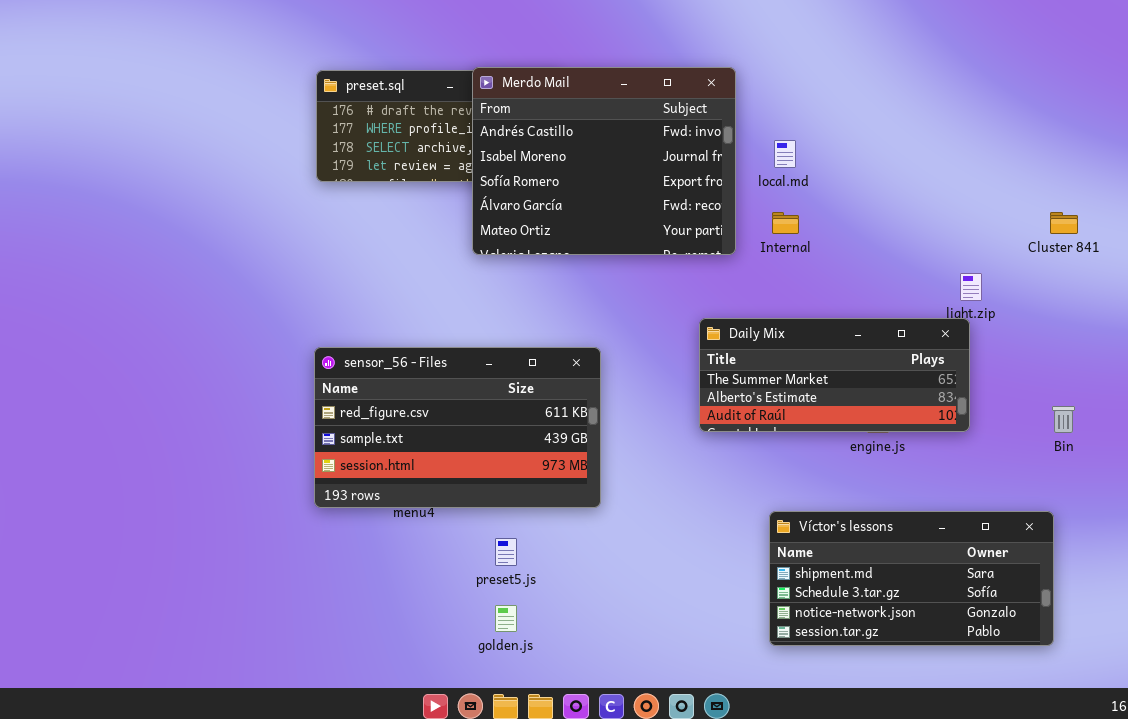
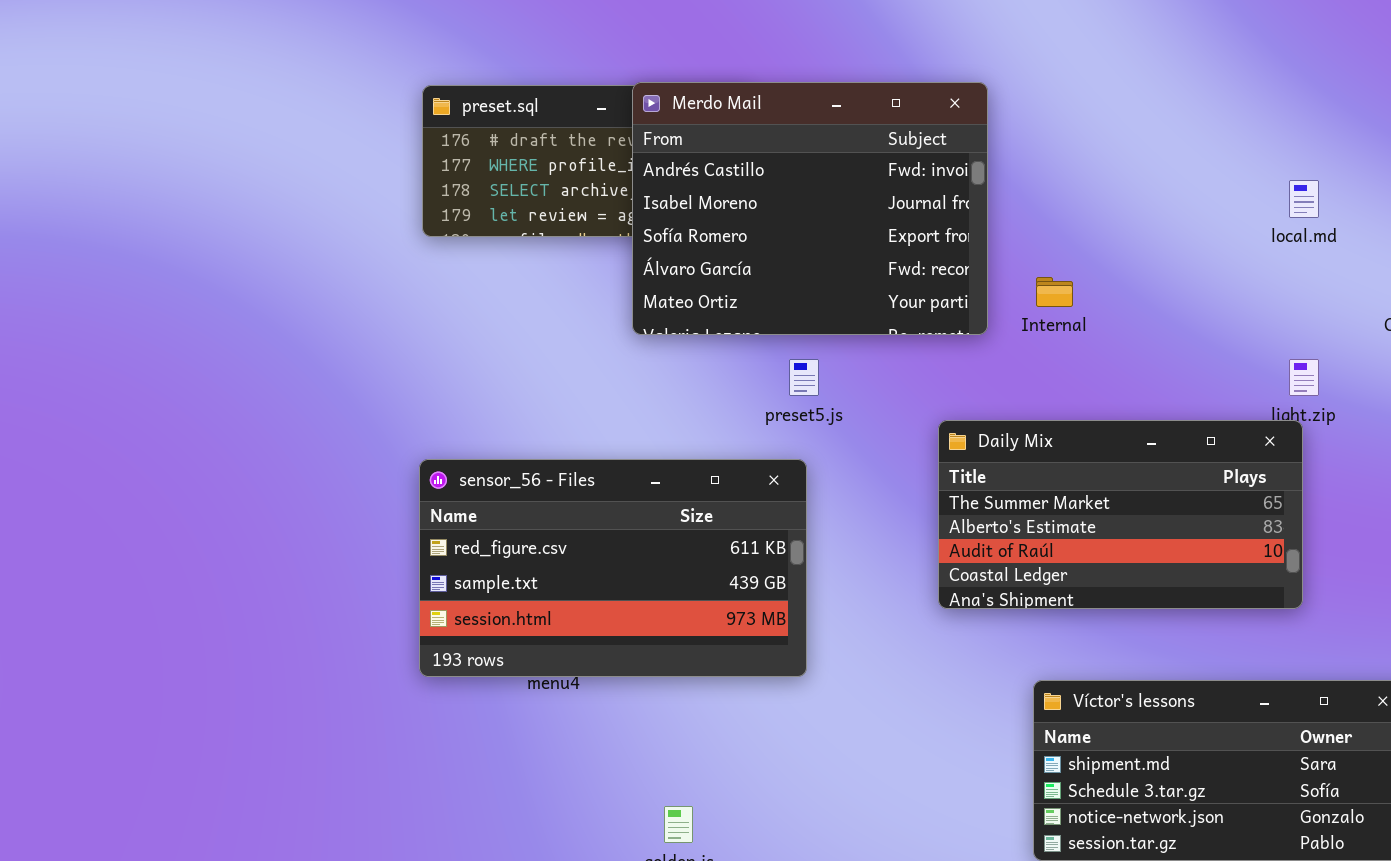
local.md: [774,140,796,168] -> [1289,180,1319,218], moved
Daily Mix: [699,318,970,432] -> [938,420,1303,609], resized
preset5.js: [495,538,517,566] -> [789,359,819,396], moved

